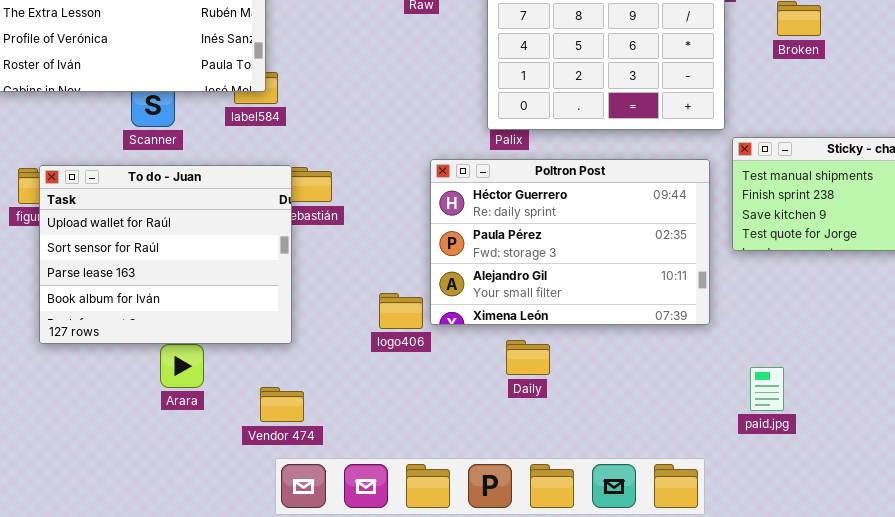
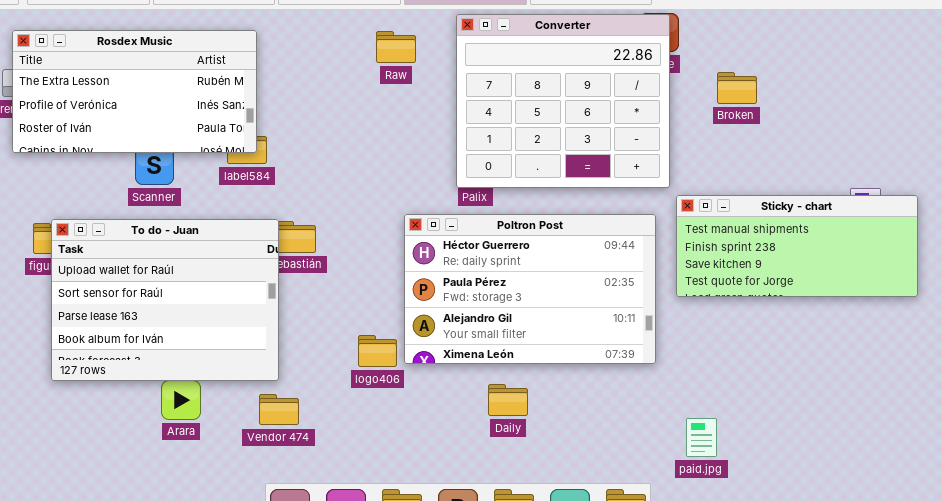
Daily: [506,340,550,375] -> [488,384,528,416], moved
paid.jpg: [750,367,784,411] -> [686,418,717,457], moved
Vendor 474: [260,387,304,422] -> [259,394,299,425], moved

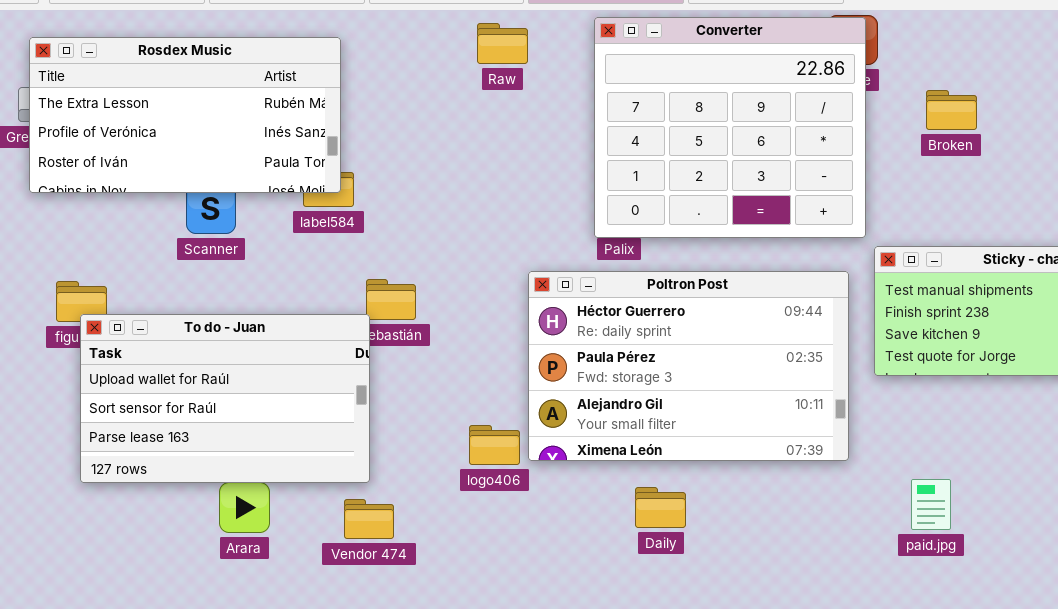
Raw: [376,31,416,63] -> [477,23,528,64], moved
To do - Juan: [51,219,279,381] -> [80,314,370,483], resized
paid.jpg: [686,418,717,457] -> [911,479,951,530], moved

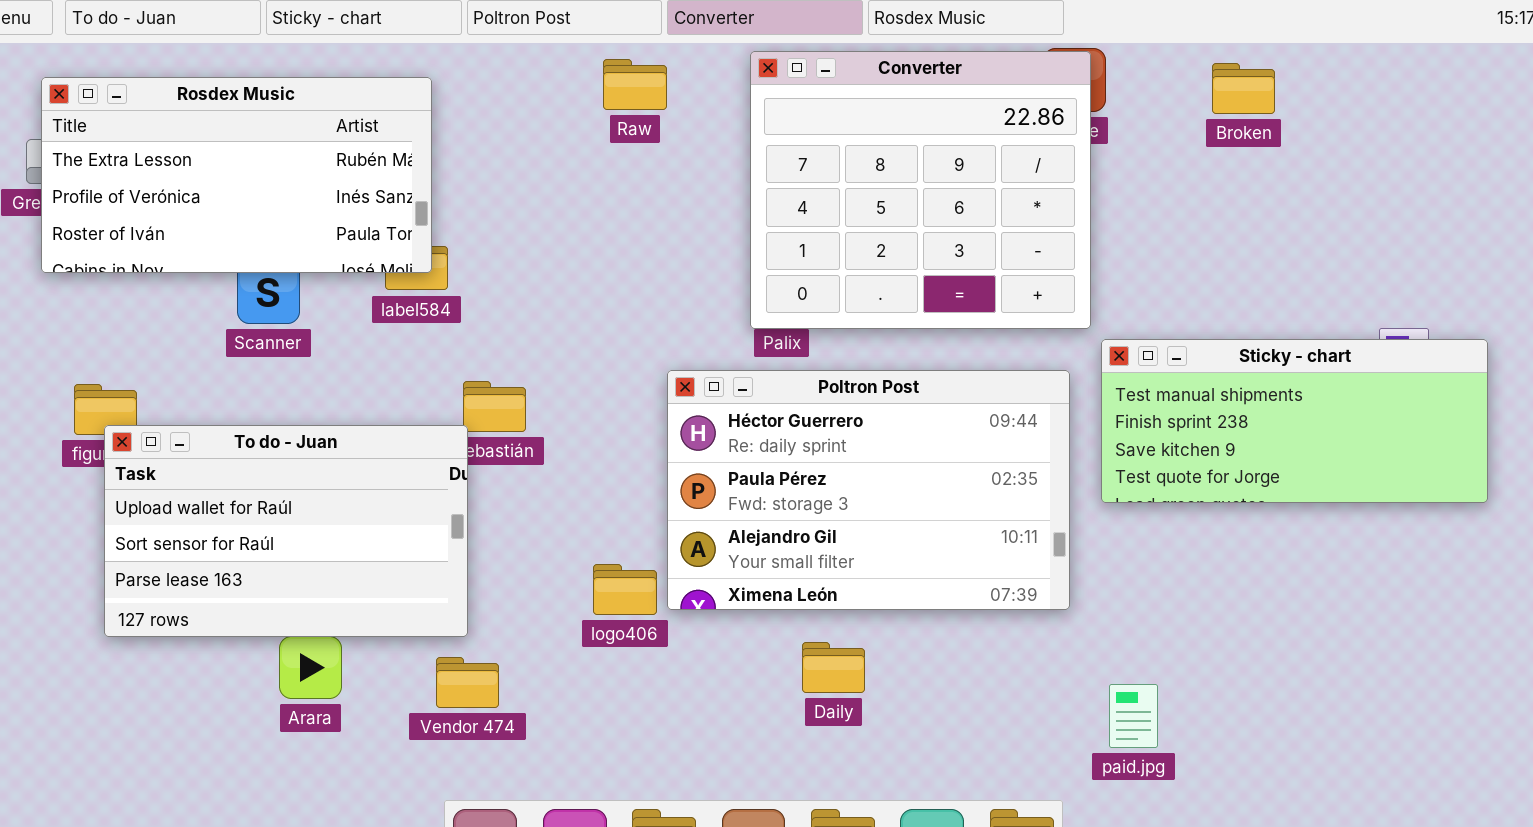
Broken: [926,90,977,130] -> [1212,63,1275,114], moved
paid.jpg: [911,479,951,530] -> [1109,684,1158,748], moved

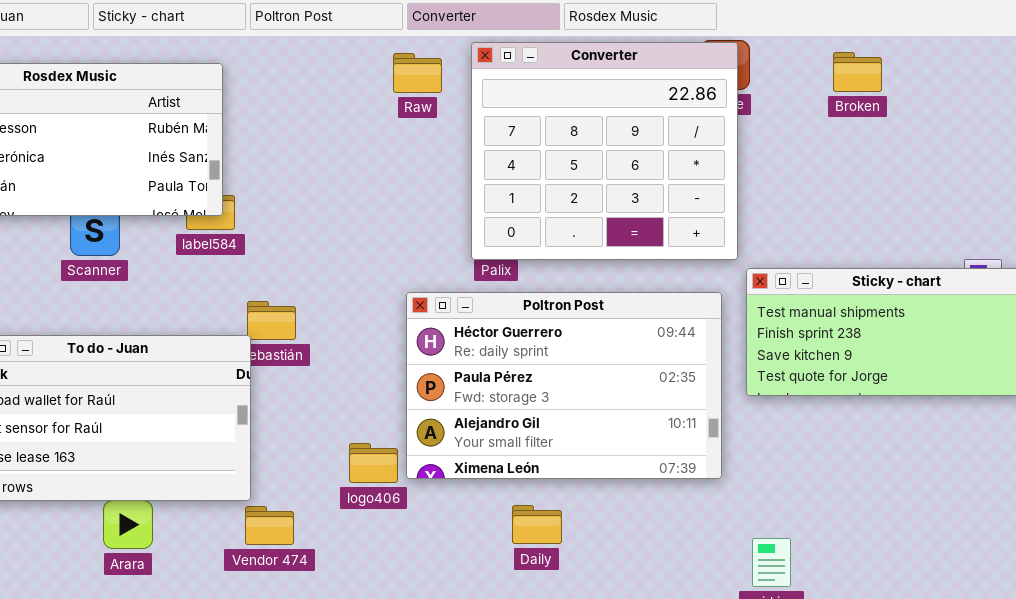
Raw: [603,59,667,110] -> [393,53,442,93], moved
Vendor 474: [436,657,499,708] -> [245,506,294,545], moved

